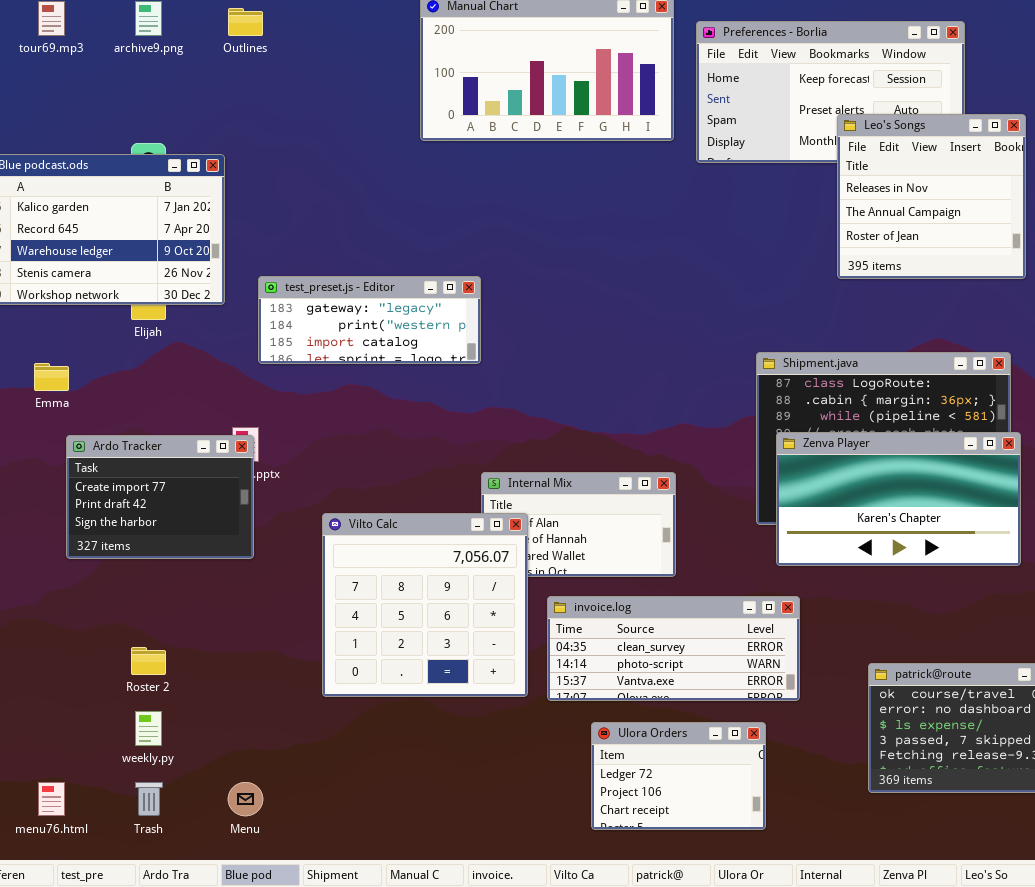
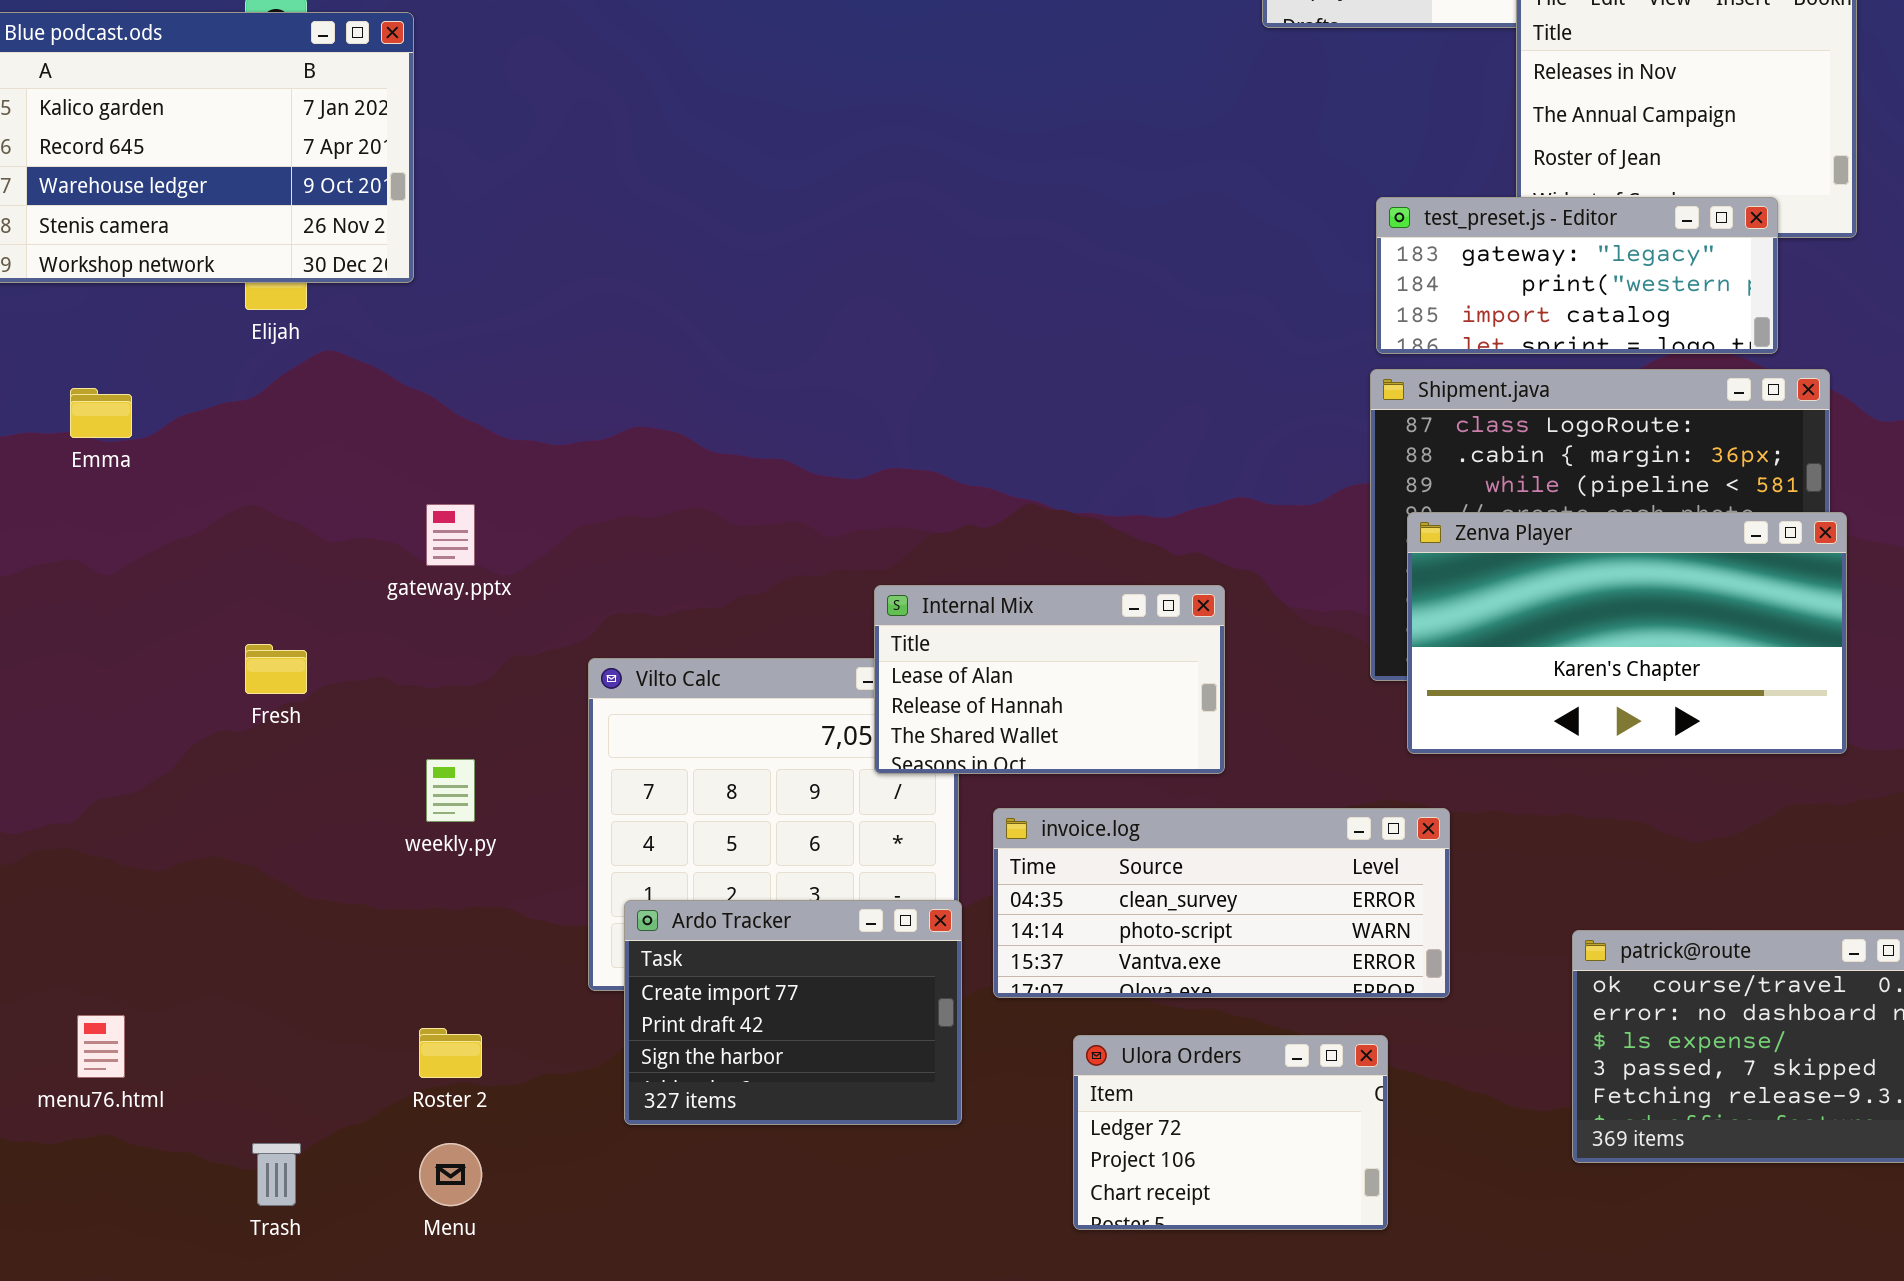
test_preset.js - Editor: [258,276,481,364] -> [1376,197,1778,354], moved
Ardo Tracker: [66,435,254,559] -> [624,900,962,1125], moved
Internal Mix: [481,472,676,577] -> [874,585,1225,774], raised
Roster 2: [131,647,166,675] -> [419,1028,482,1078], moved
weekly.py: [135,711,162,746] -> [426,759,475,822], moved
menu76.html: [38,782,65,816] -> [77,1015,125,1078], moved

